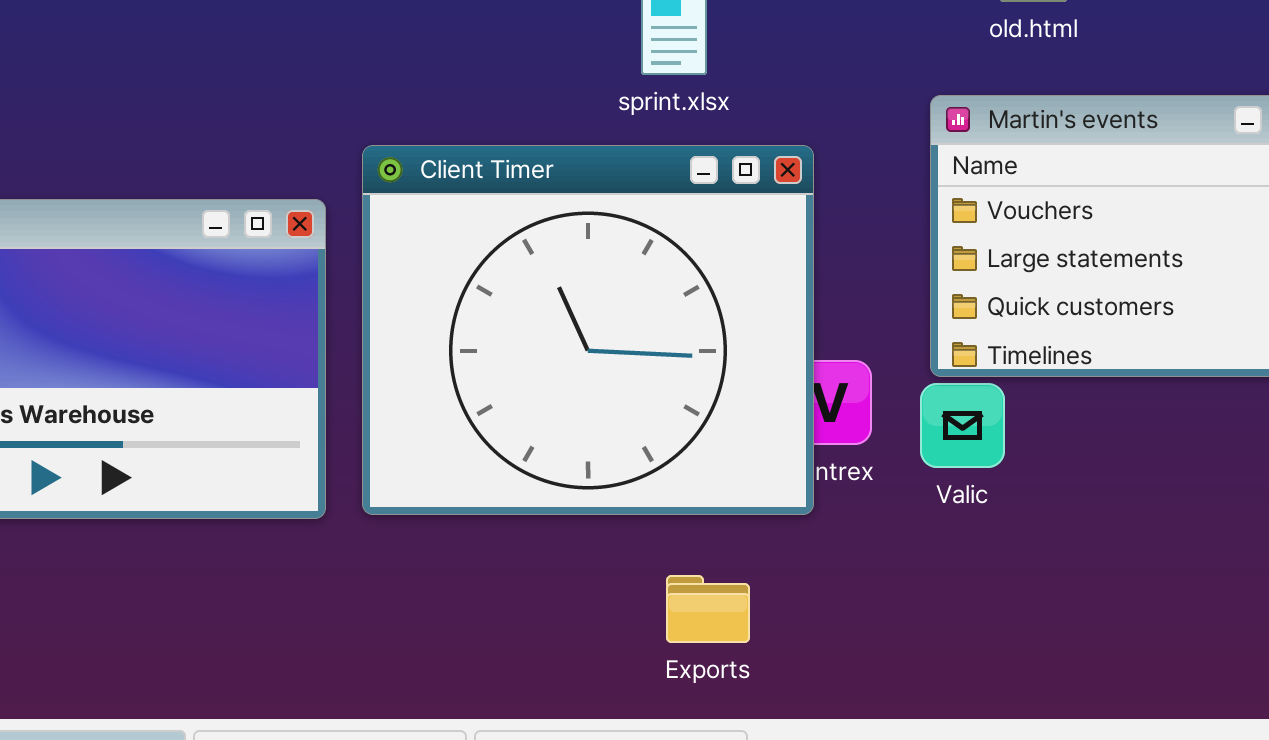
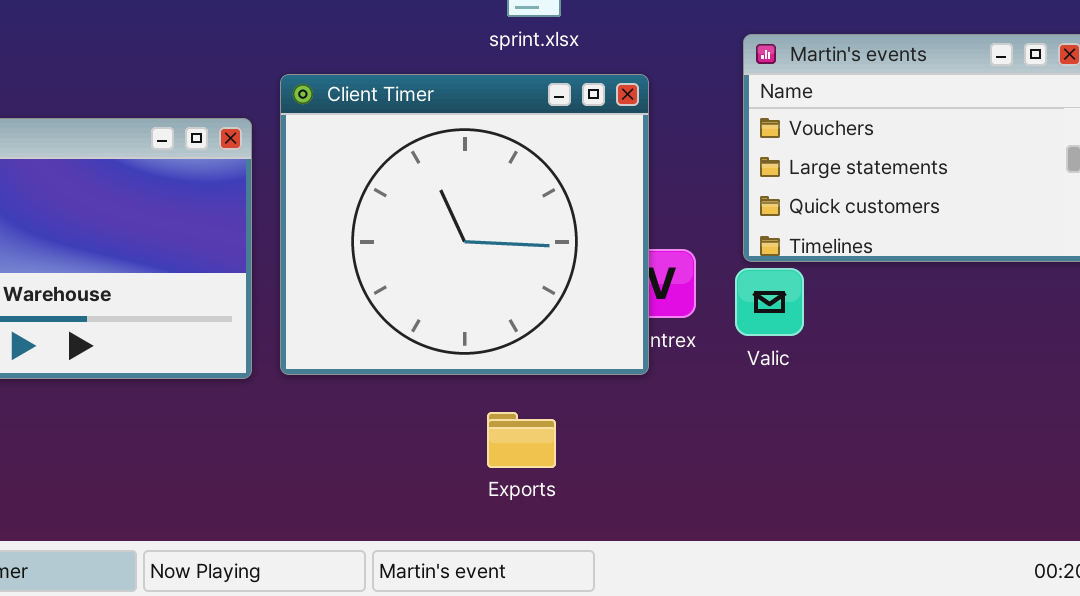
Exports: [666,575,750,643] -> [487,412,556,468], moved

